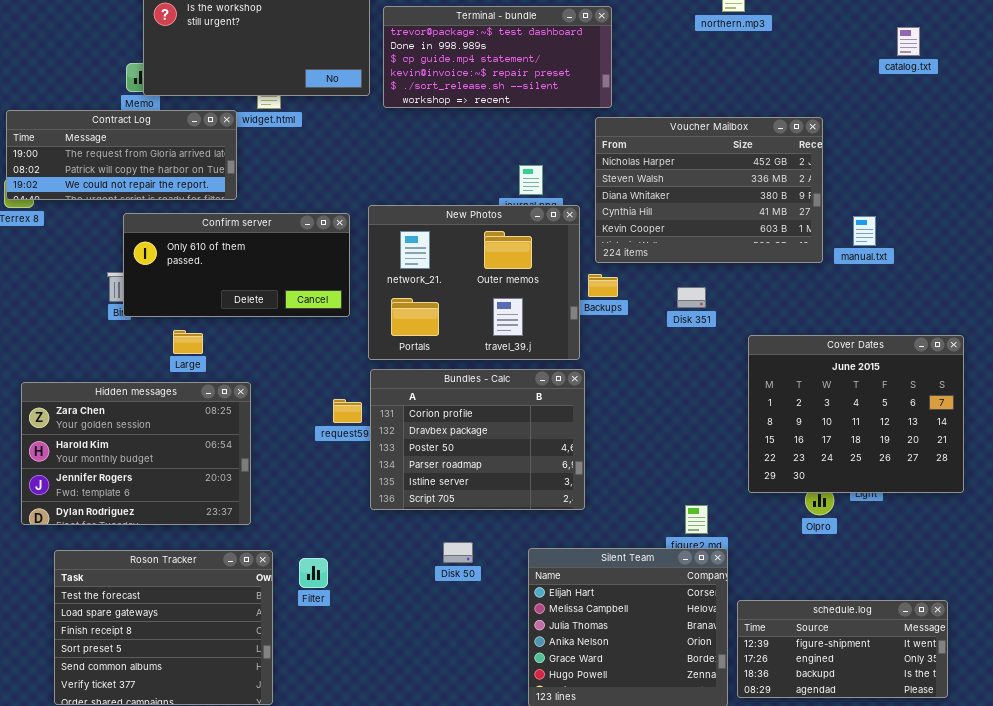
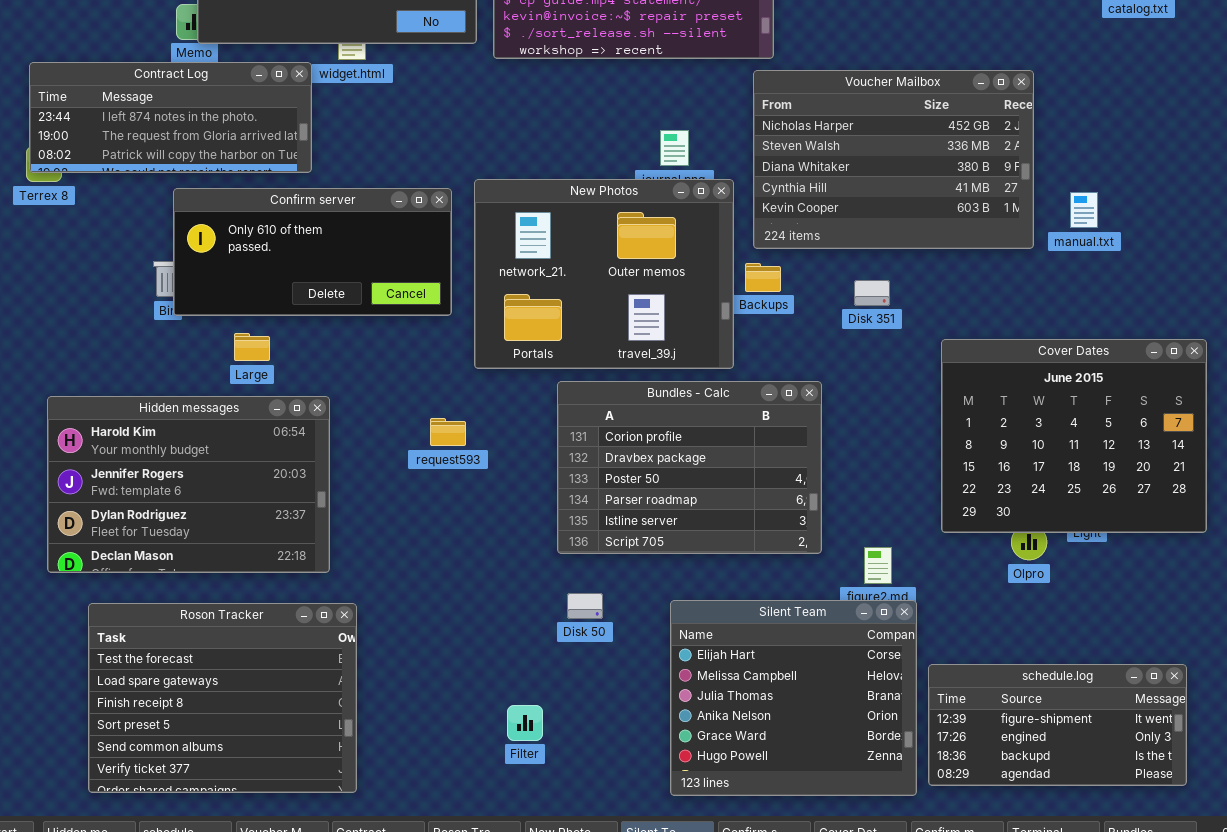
Contract Log: [6,110,237,200] -> [29,62,312,173], scrolled up 1 row
Bundles - Calc: [370,369,585,510] -> [557,381,822,554], moved
Hidden messages: [21,382,251,525] -> [47,396,330,573], scrolled down 1 row
Filter: [299,558,328,588] -> [507,705,543,741], moved

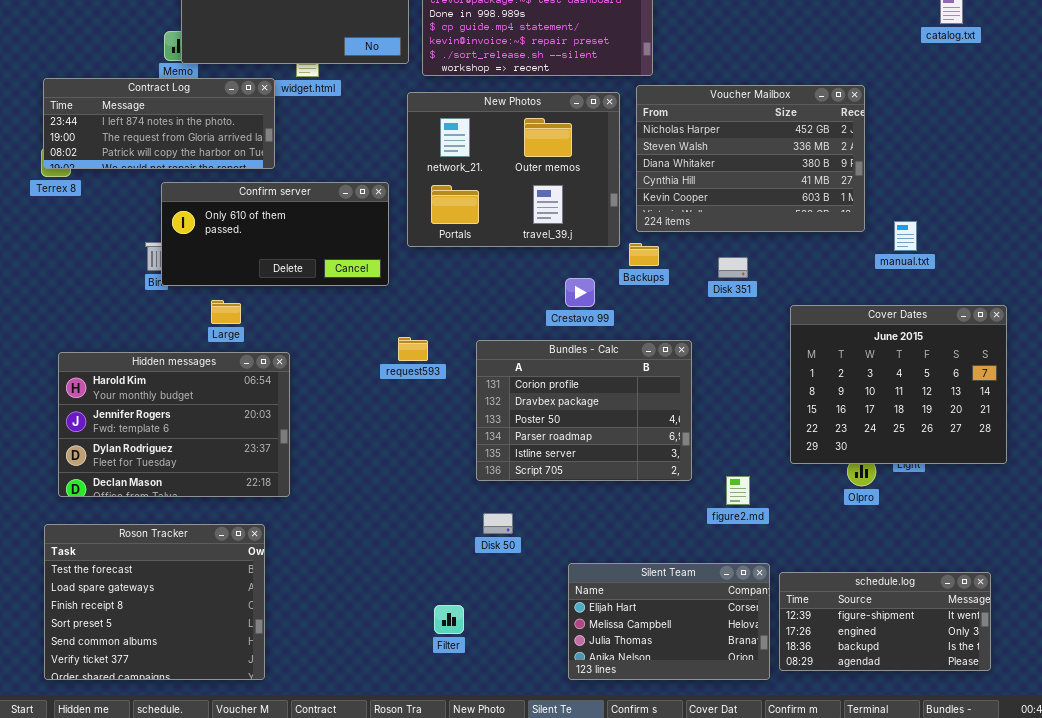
New Photos: [474,179,734,369] -> [407,92,620,247], moved
manual.txt: [1070,192,1098,228] -> [894,221,917,251], moved
request593: [430,418,466,446] -> [398,337,428,361], moved
Silent Team: [670,600,917,796] -> [568,563,770,680], resized
Roson Tracker: [88,603,357,793] -> [44,524,265,680], moved

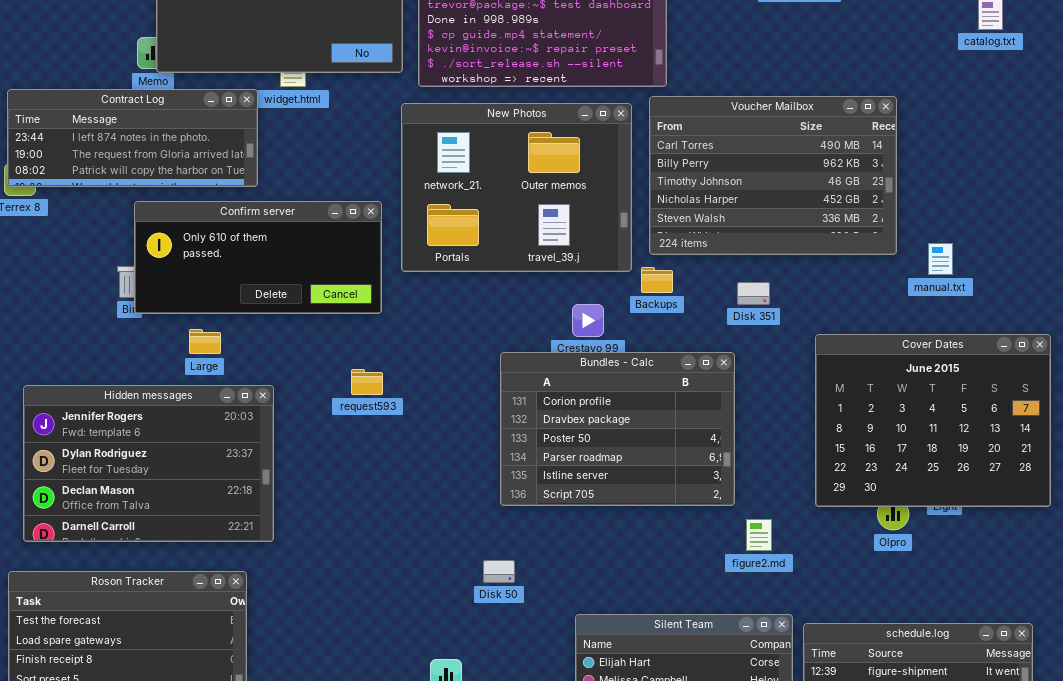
Voucher Mailbox: [636,85,865,232] -> [649,96,897,255], scrolled up 3 rows
request593: [398,337,428,361] -> [351,369,383,395], moved
Bundles - Calc: [476,340,692,481] -> [500,352,735,506], moved
Hidden messages: [58,352,290,497] -> [23,385,274,542], scrolled down 1 row

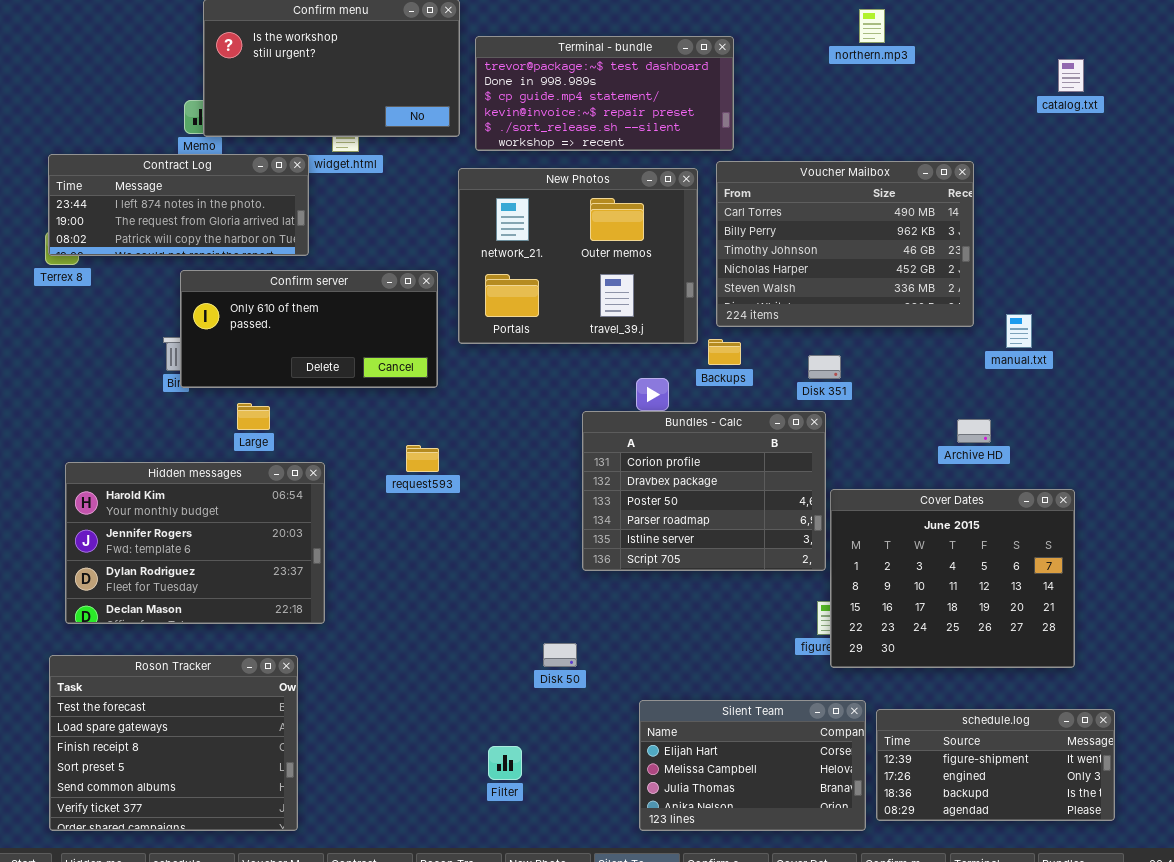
Cover Dates: [815,334,1051,507] -> [830,489,1075,668], moved
Bundles - Calc: [500,352,735,506] -> [582,411,826,571], moved
Hidden messages: [23,385,274,542] -> [65,462,325,624], scrolled up 1 row

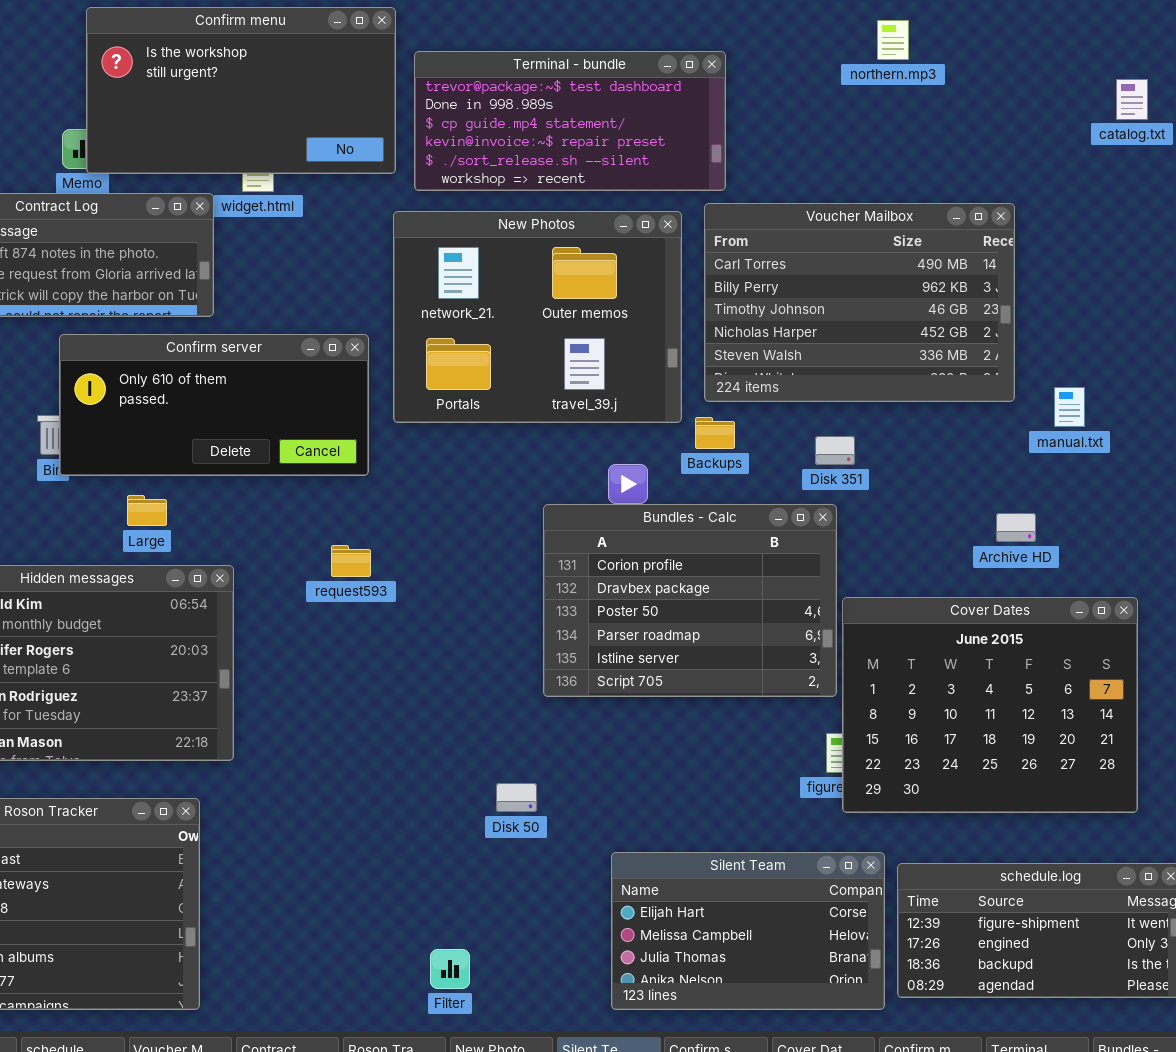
Filter: [488,746,522,780] -> [430,949,470,989], moved

